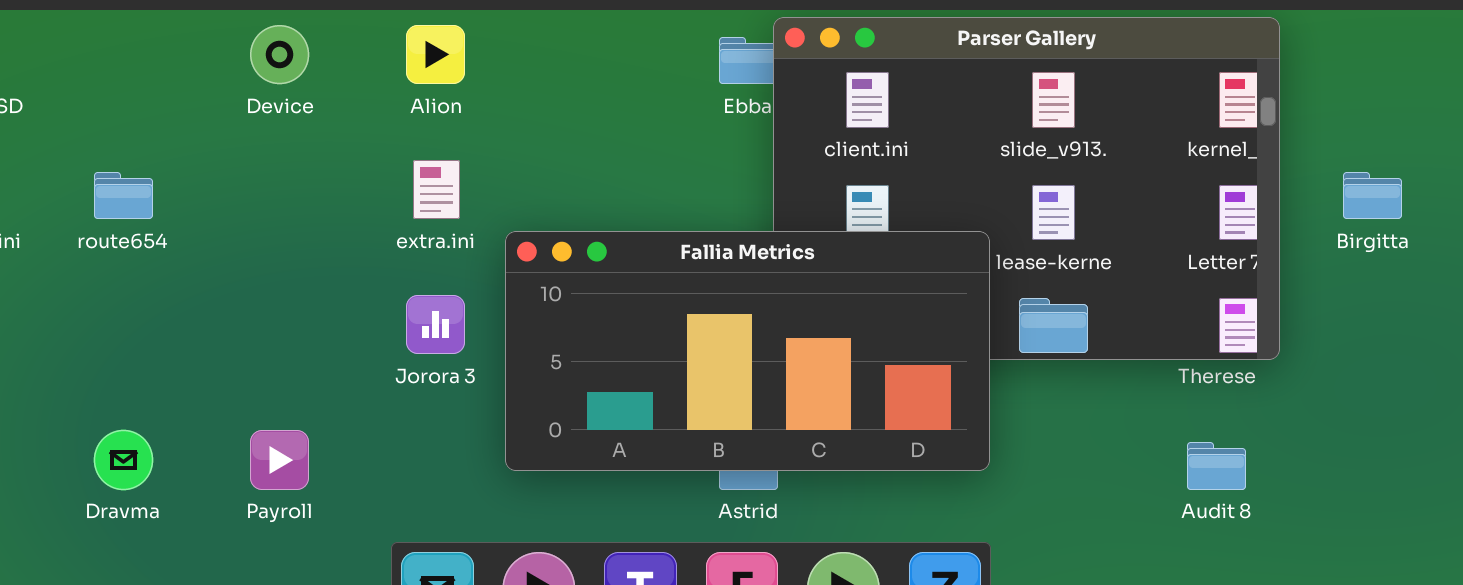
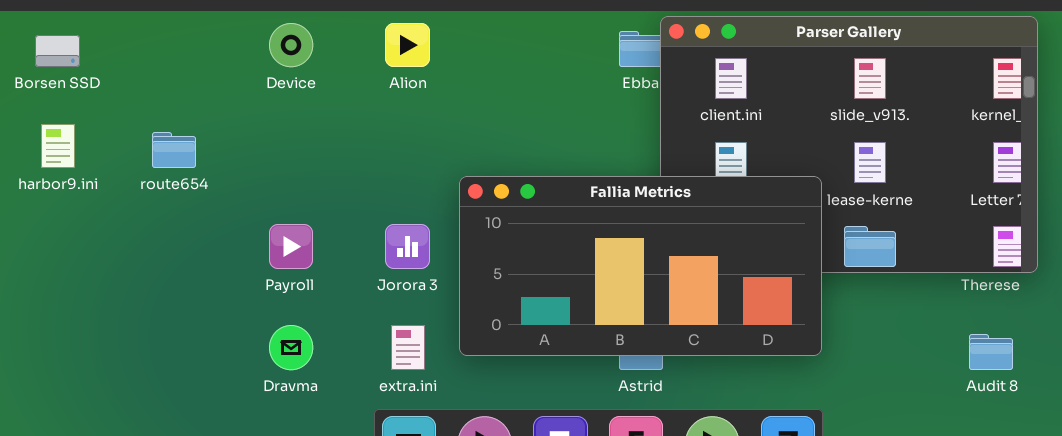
extra.ini: [413,160,460,219] -> [391,325,425,370], moved
Dravma: [94,430,153,490] -> [269,325,313,370], moved
Payroll: [250,430,309,490] -> [269,224,313,269], moved

